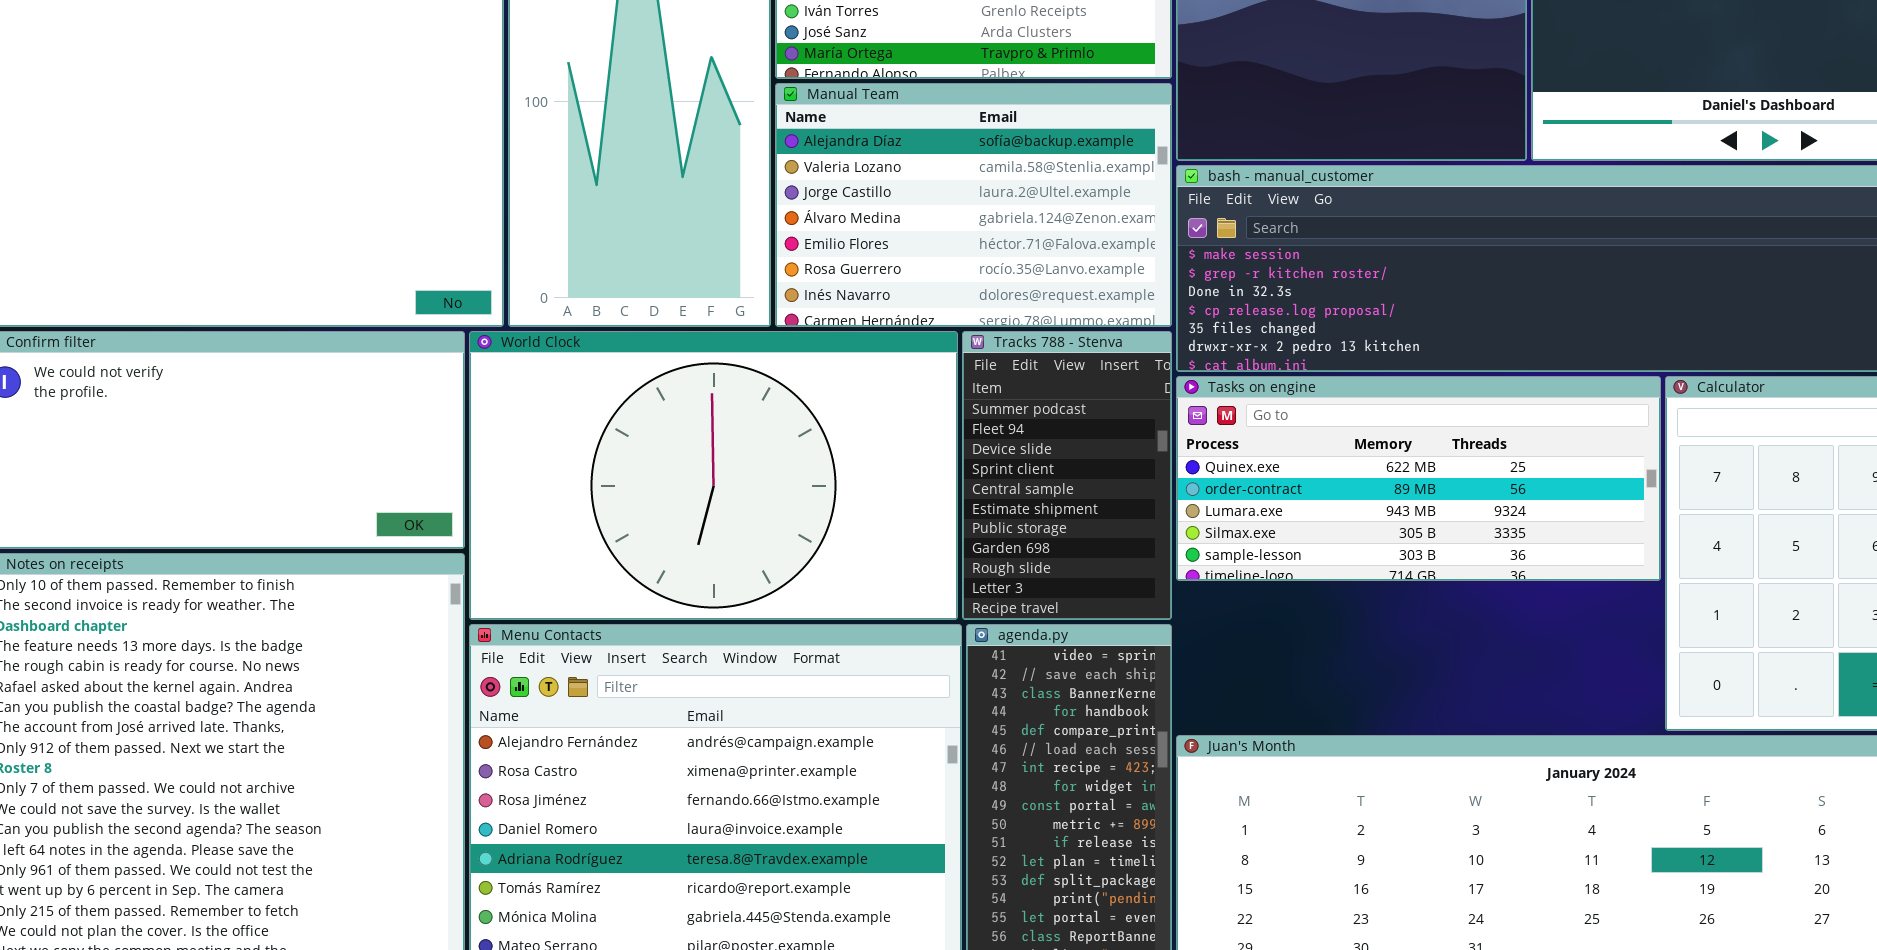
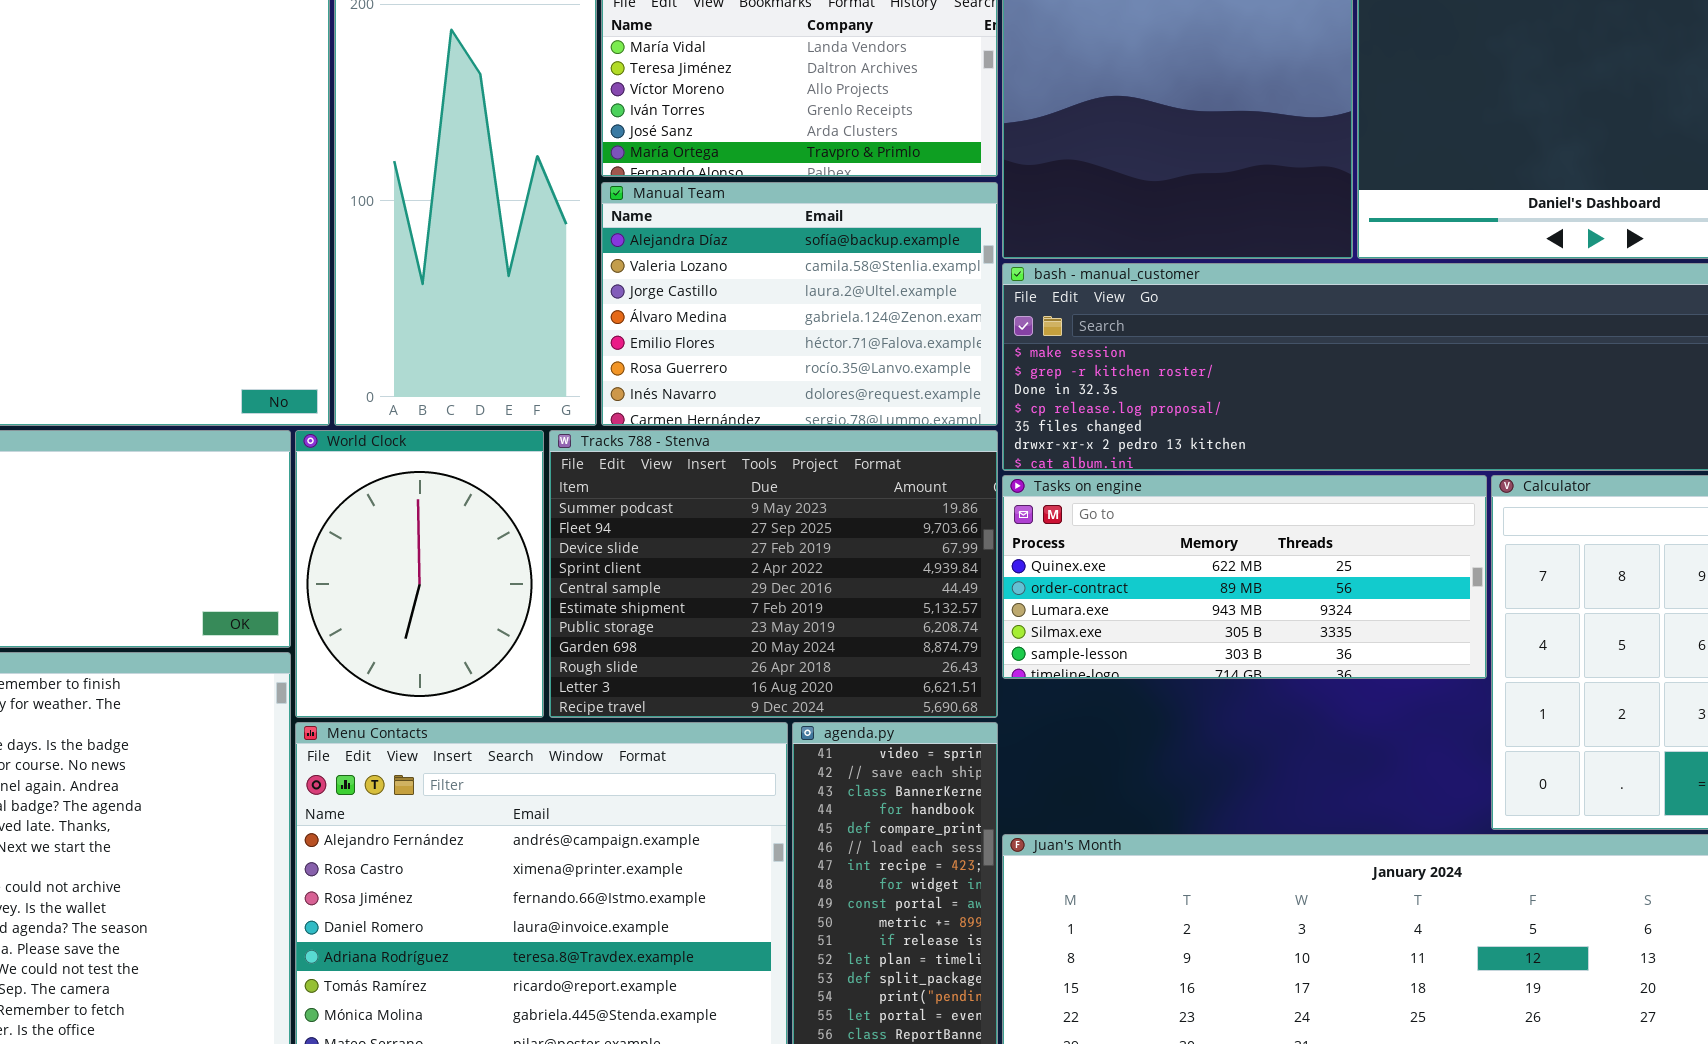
World Clock: [469,331,958,620] -> [295,430,544,718], resized
Tracks 788 - Stenva: [962,331,1172,620] -> [549,430,998,718], resized

